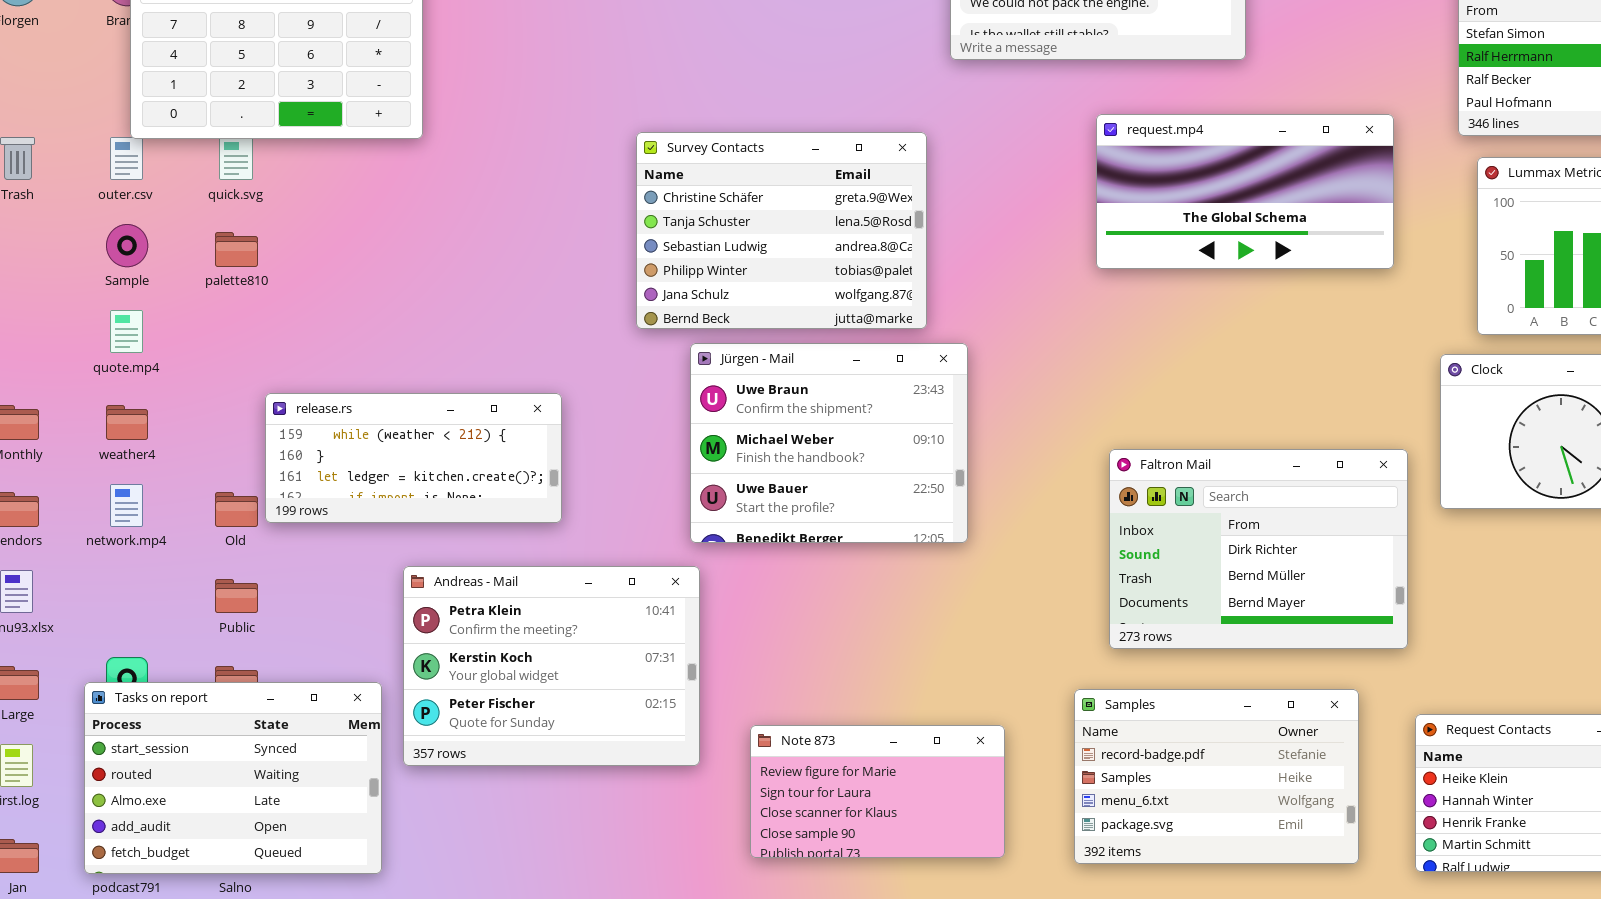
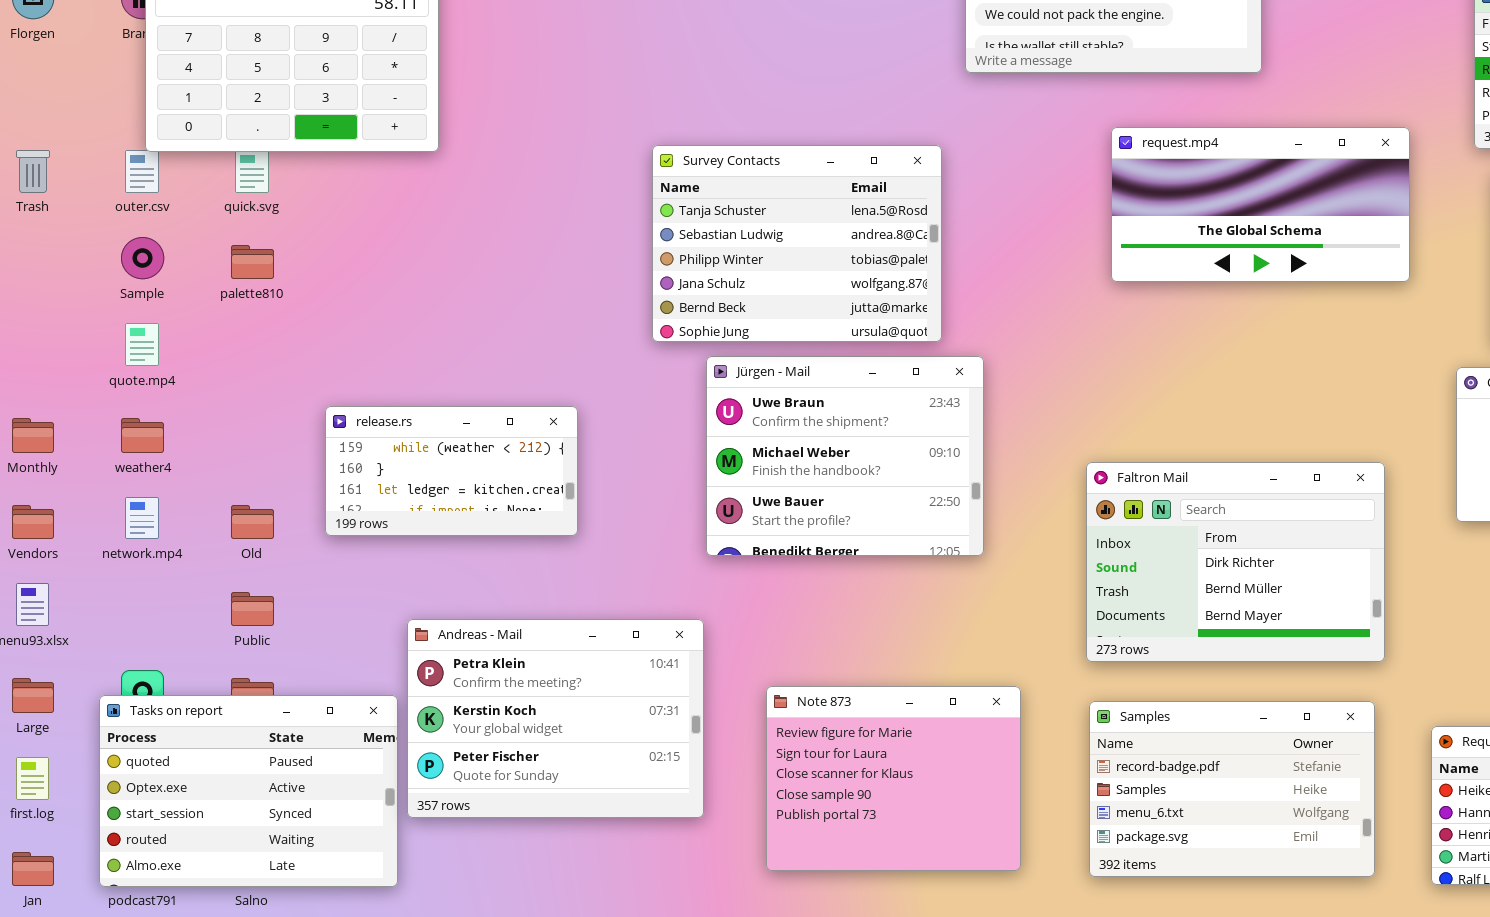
Survey Contacts: [636,132,927,329] -> [652,145,942,342], scrolled down 1 row
release.rs: [265,393,562,523] -> [325,406,578,536], resized
Faltron Mail: [1109,449,1408,649] -> [1086,462,1385,662], moved
Andreas - Mail: [403,566,700,766] -> [407,619,704,818], moved
Tasks on report: [84,682,382,874] -> [99,695,398,887], scrolled up 2 rows
Note 873: [750,725,1005,858] -> [766,686,1021,871], resized

